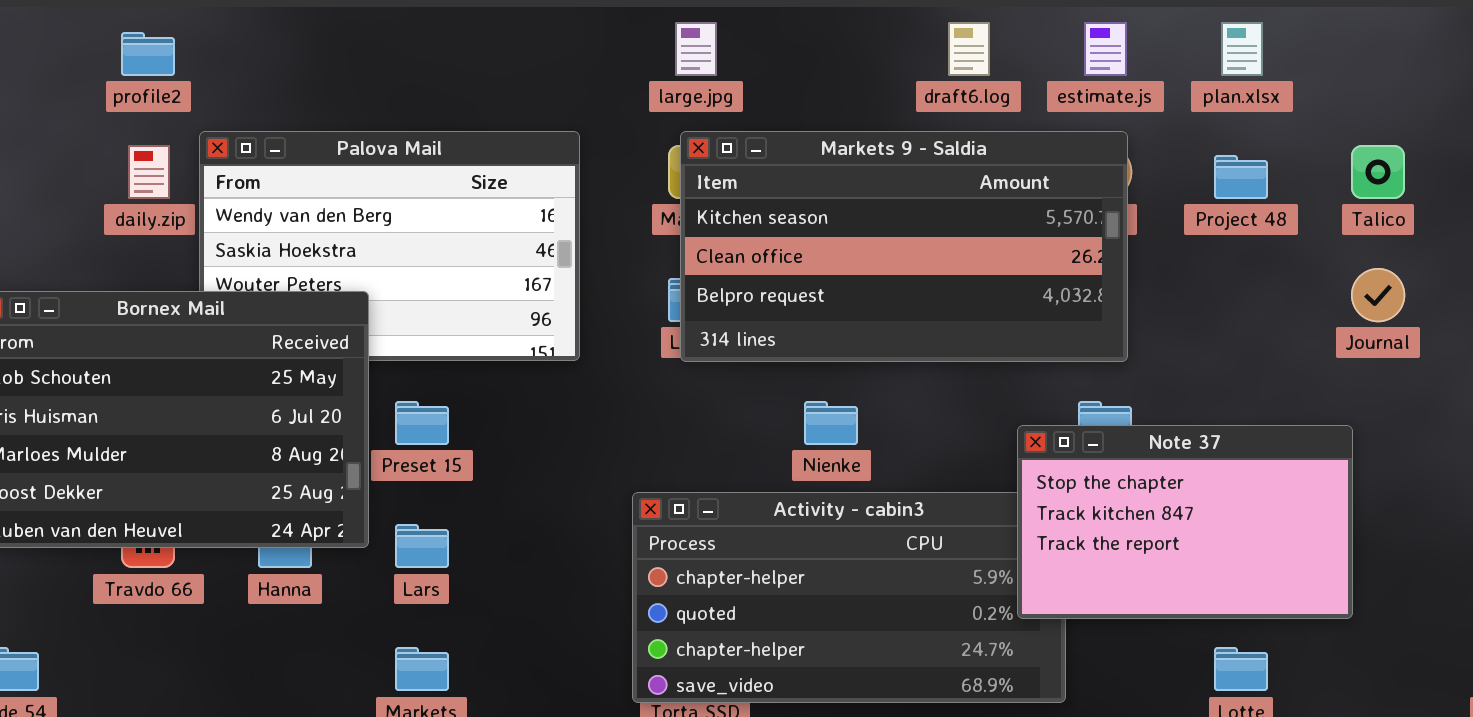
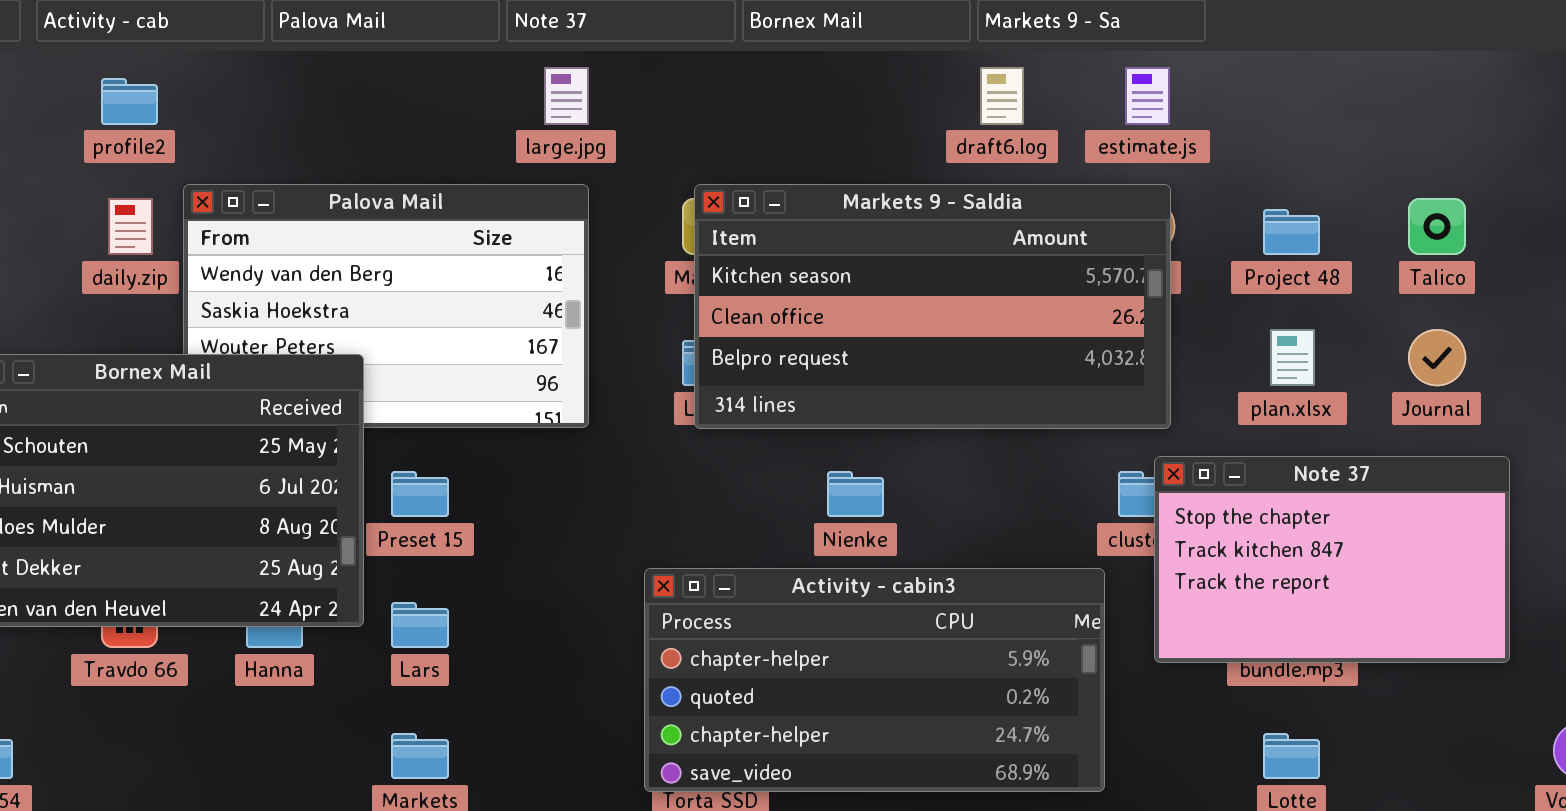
large.jpg: [675,22,717,76] -> [544,67,589,125], moved
plan.xlsx: [1221,22,1263,76] -> [1270,329,1315,386], moved
Note 37: [1017,425,1353,619] -> [1154,456,1510,663], moved

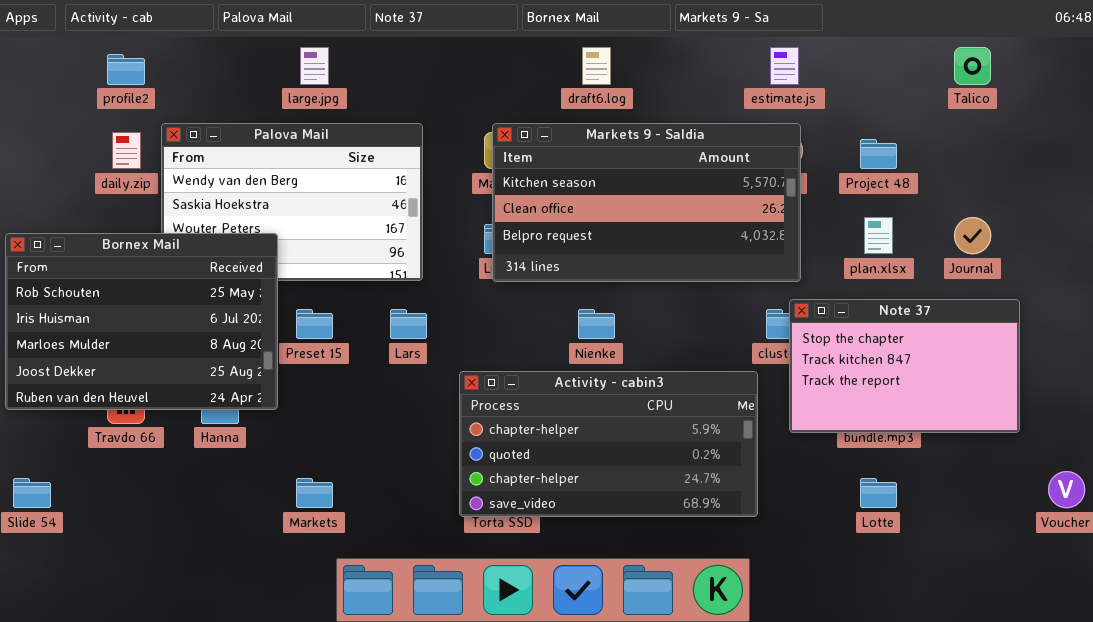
large.jpg: [544,67,589,125] -> [300,47,329,85], moved
draft6.log: [980,67,1024,125] -> [582,47,611,85], moved
Talico: [1408,198,1466,255] -> [954,47,991,85], moved
Lars: [391,602,449,648] -> [390,309,427,339], moved

